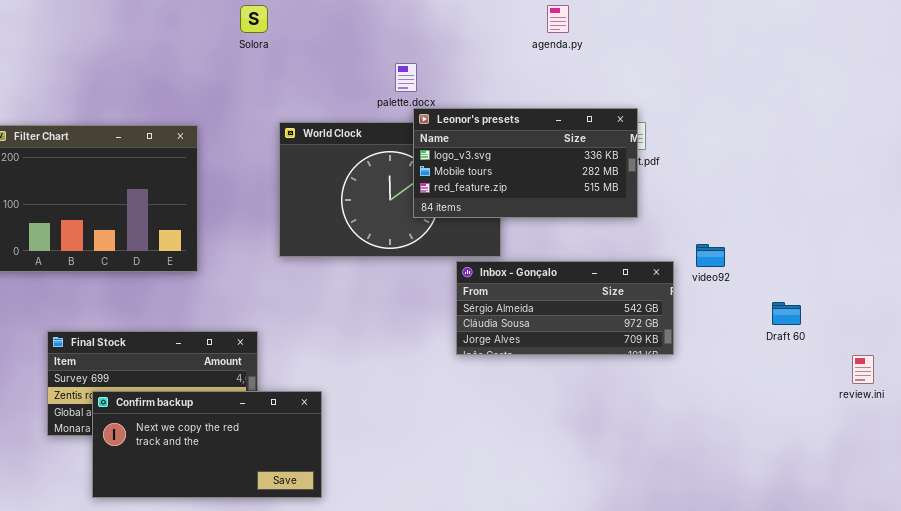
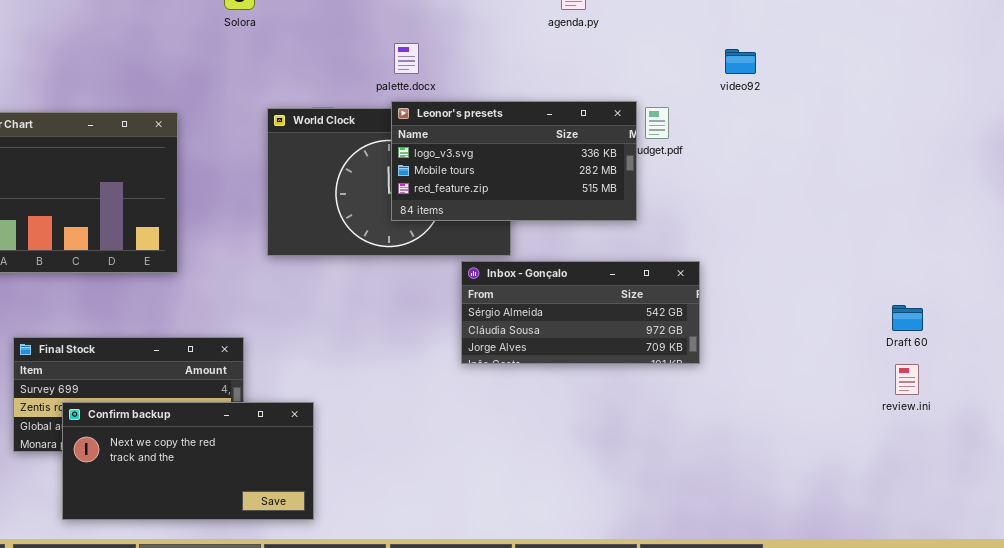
Leonor's presets: [413,108,638,218] -> [391,101,637,221], moved
video92: [696,244,725,267] -> [725,49,756,74], moved
Draft 60: [772,302,801,325] -> [892,305,923,331], moved

